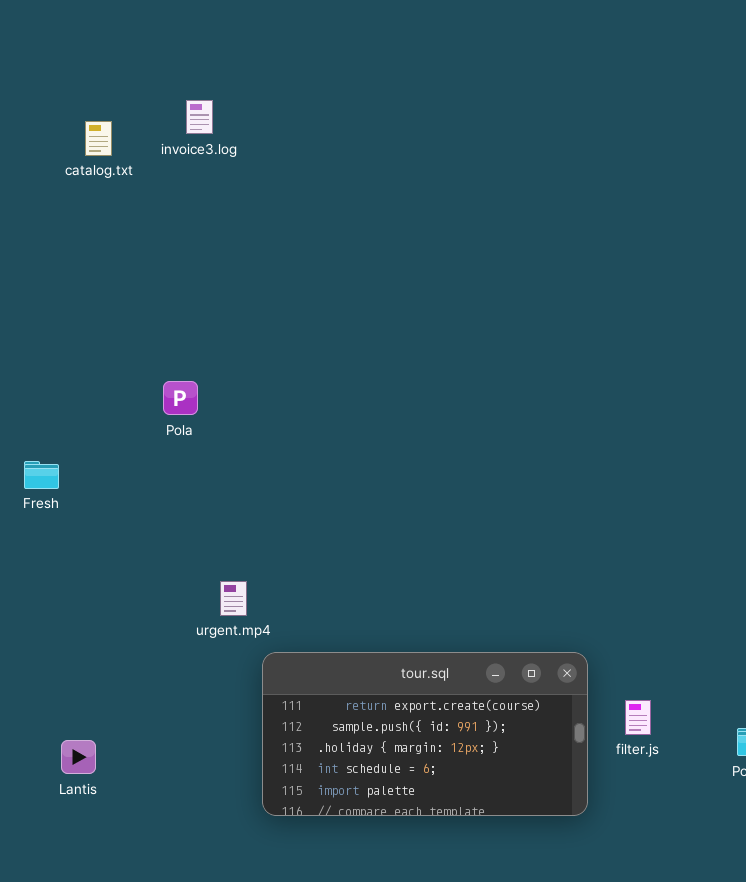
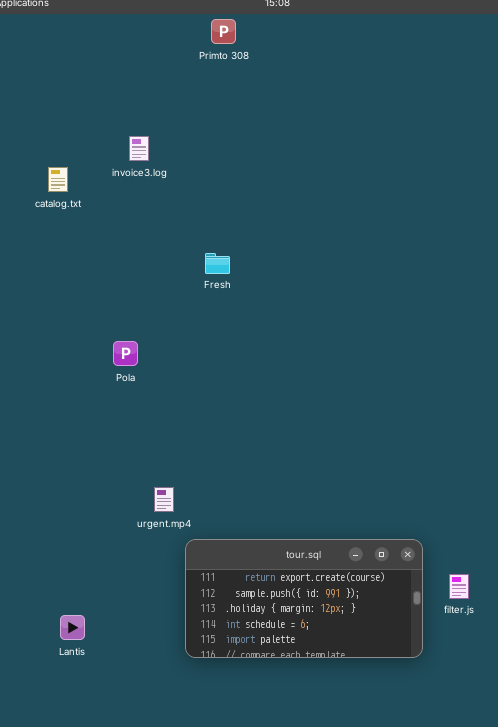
catalog.txt: [85,121,112,156] -> [48,167,68,192], moved
Fresh: [24,461,59,489] -> [205,253,230,274], moved
Lantis: [61,740,96,774] -> [60,615,85,640], moved

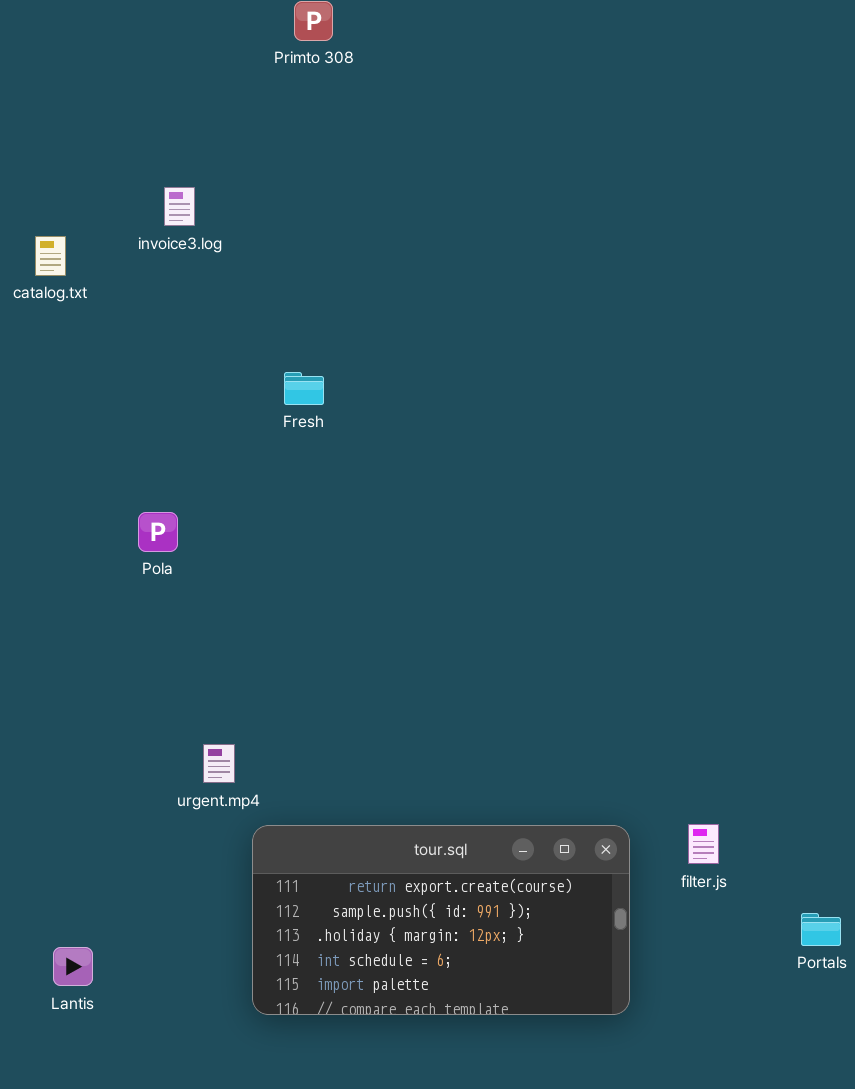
filter.js: [449,574,469,599] -> [688,824,719,864], moved

